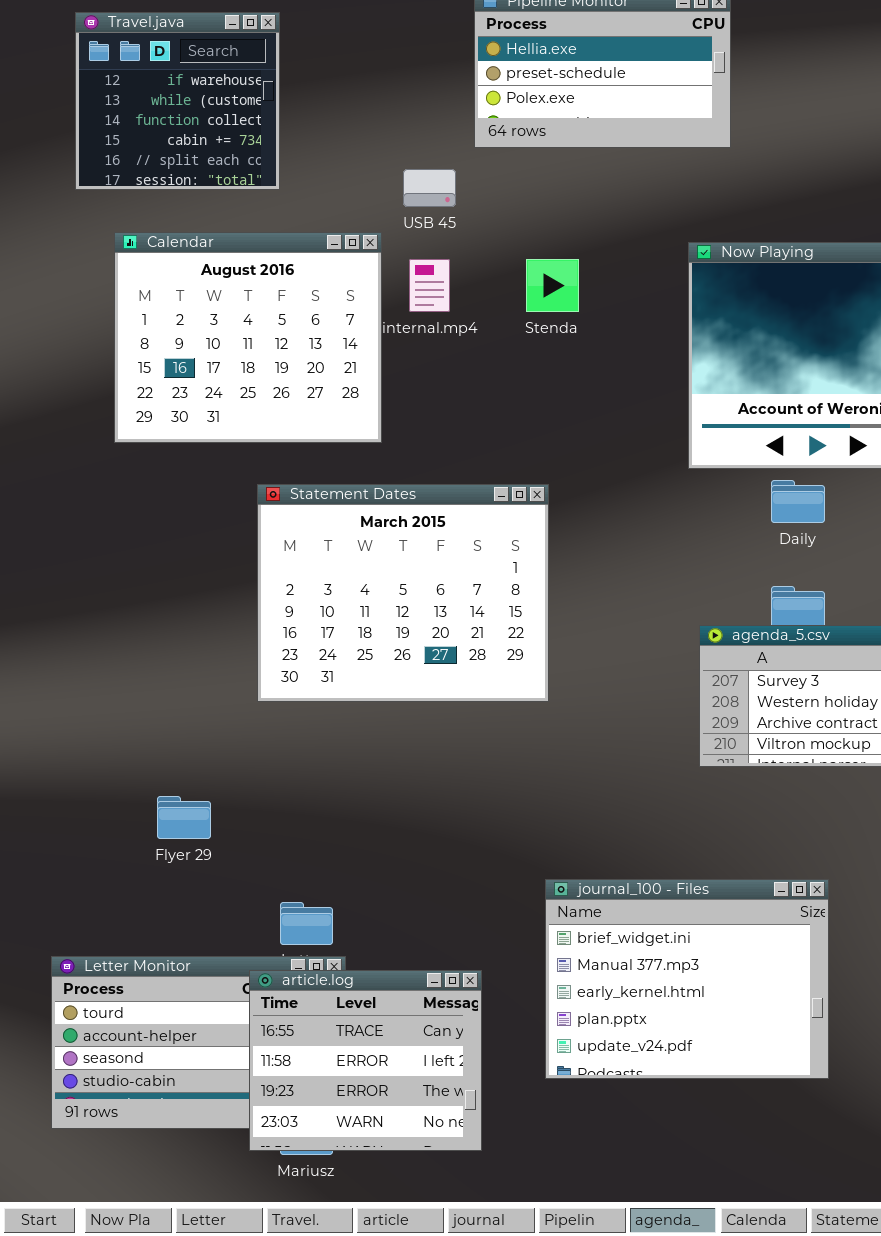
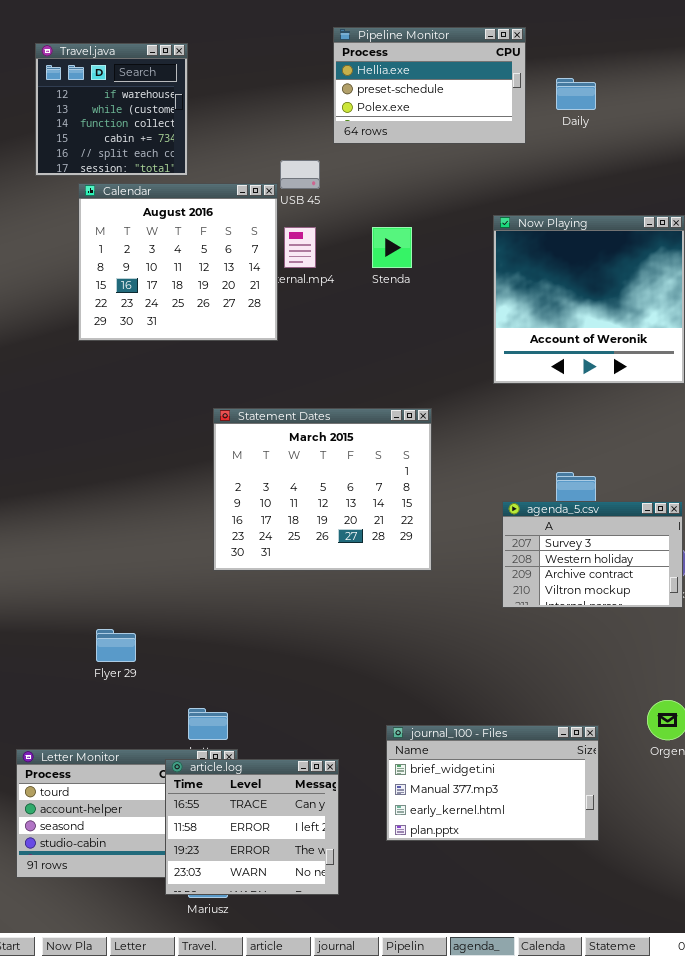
Calendar: [114,232,382,443] -> [78,183,278,341], moved
Daily: [771,480,825,523] -> [556,78,596,110], moved
Statement Dates: [257,484,549,702] -> [213,408,432,571], moved
journal_100 - Files: [545,879,829,1079] -> [386,725,599,841], resized

